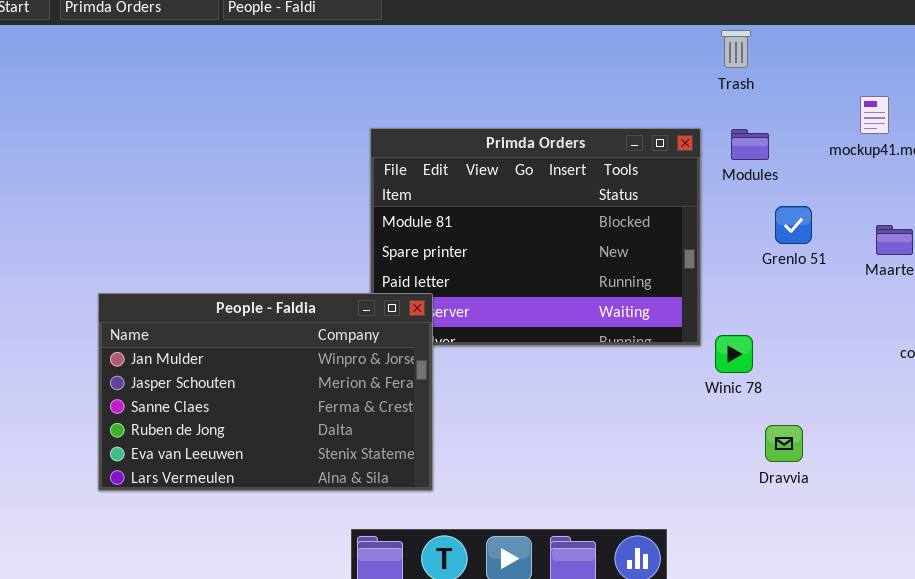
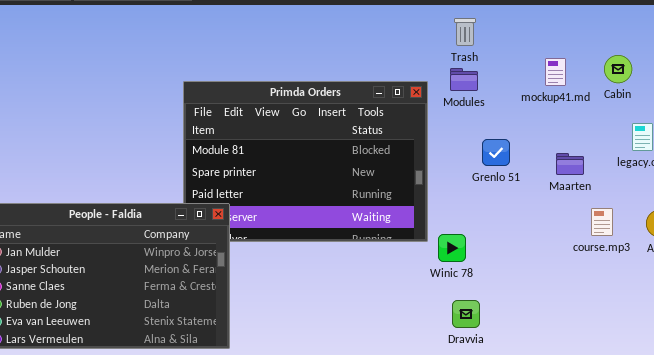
Trash: [721,30,751,68] -> [454,18,476,46], moved
Modules: [731,129,769,160] -> [450,68,478,91], moved
Dravvia: [765,425,803,462] -> [452,300,480,328], moved

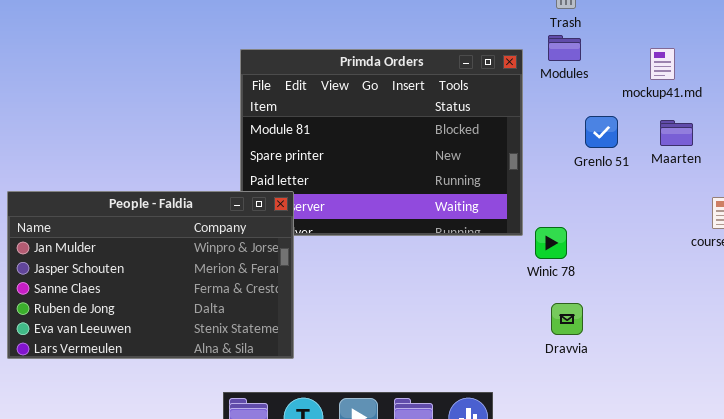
mockup41.md: [545,58,566,86] -> [650,48,675,80], moved
Maarten: [556,153,584,175] -> [660,120,693,146], moved

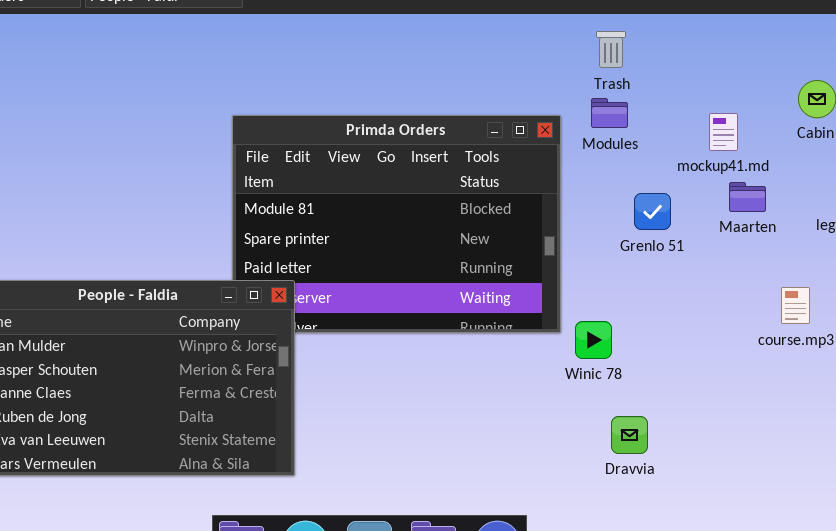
Maarten: [660,120,693,146] -> [729,182,766,212], moved
Dravvia: [551,303,583,335] -> [611,416,648,454], moved

